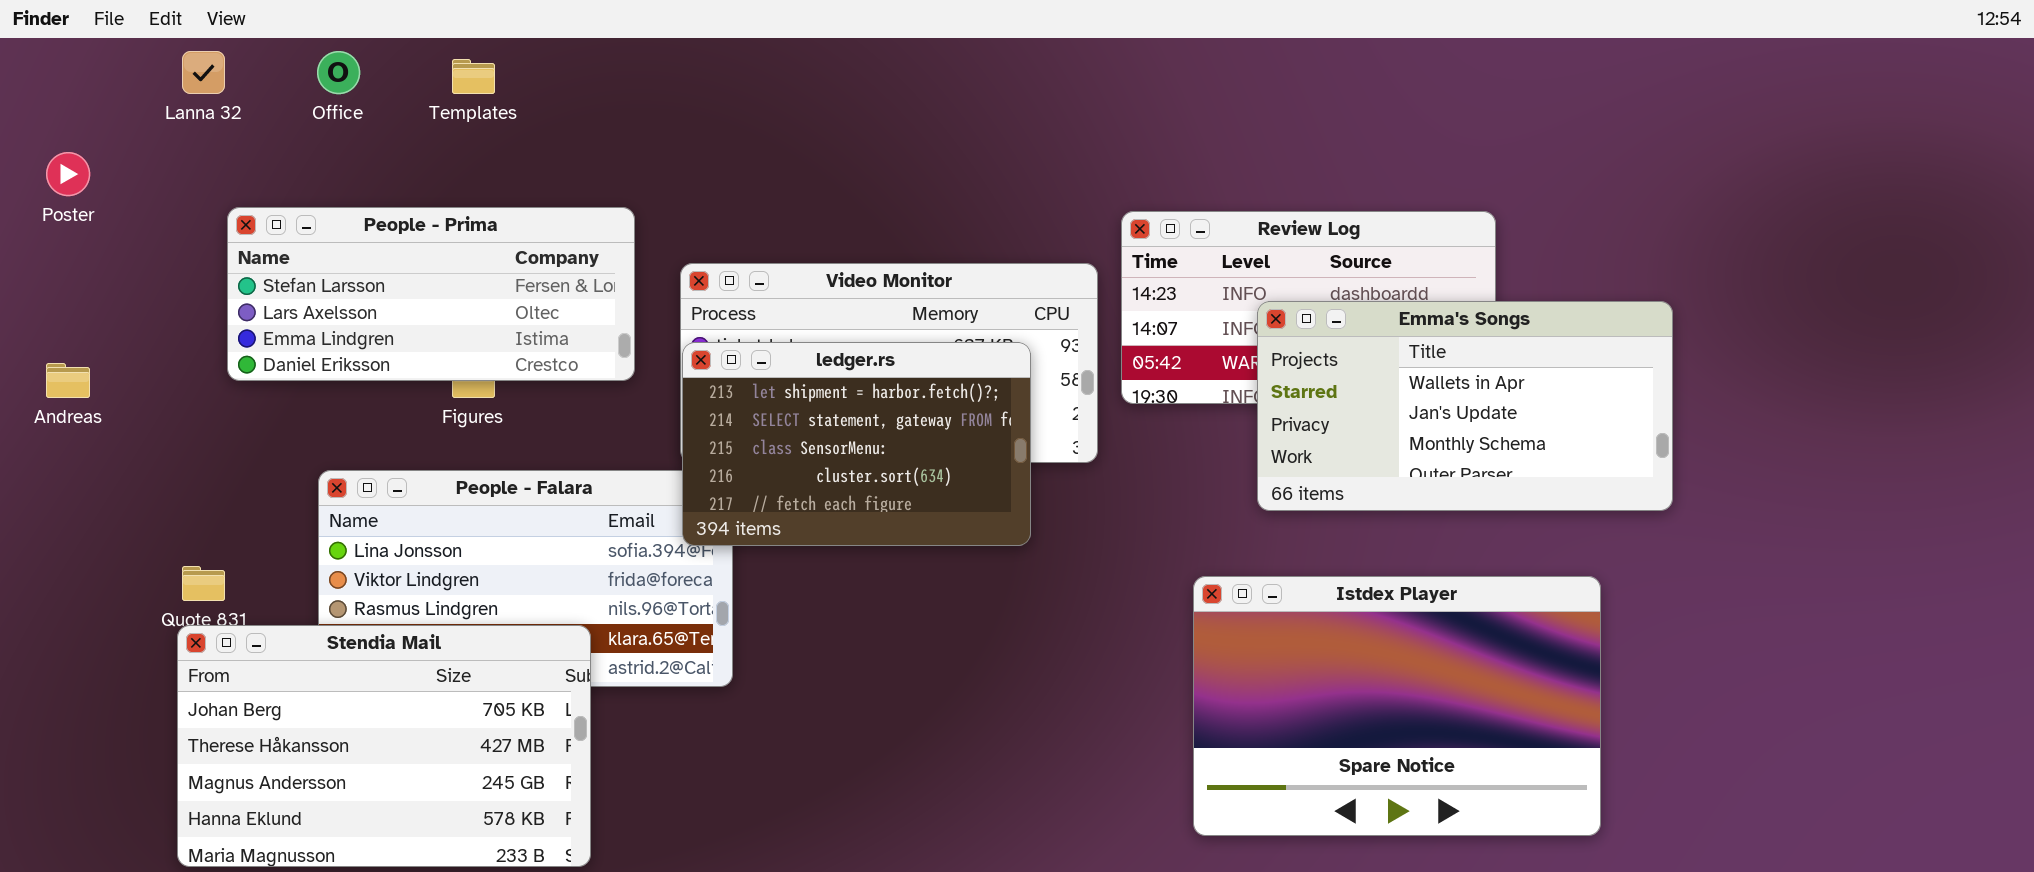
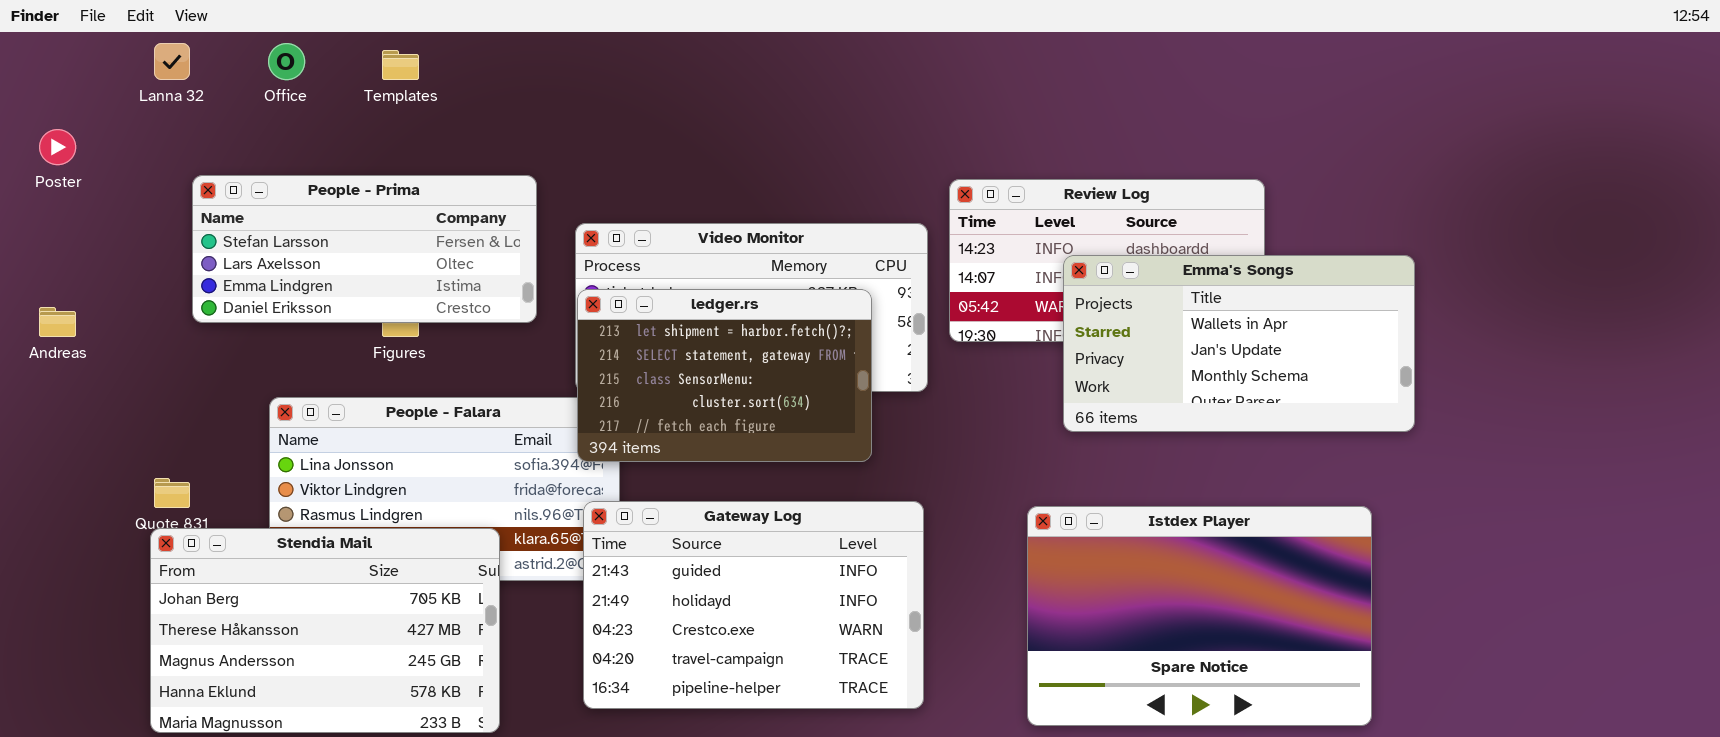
Istdex Player: [1193,576,1601,836] -> [1027,506,1372,726], moved
Gateway Log: none -> [583,501,924,709], opened

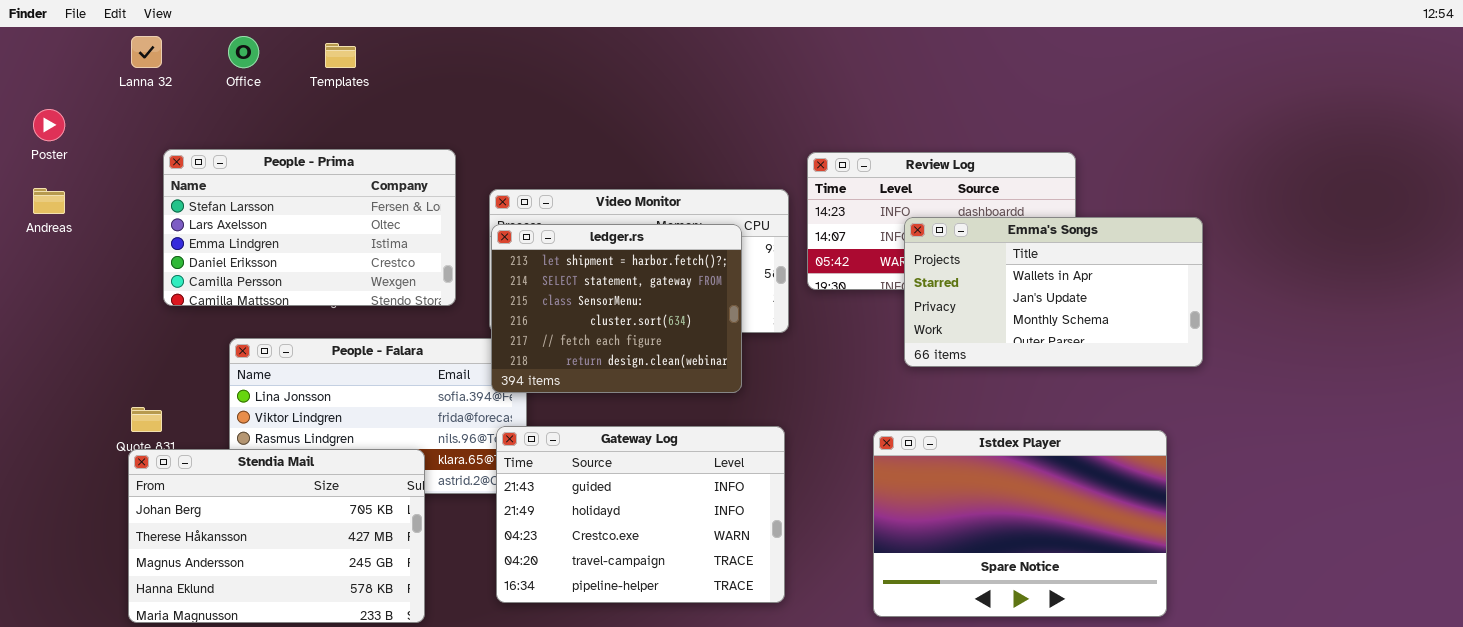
People - Prima: [192,175,537,323] -> [163,149,456,306], resized
ledger.rs: [577,289,872,462] -> [491,224,742,393], resized
Andreas: [39,307,76,337] -> [33,188,65,214], moved

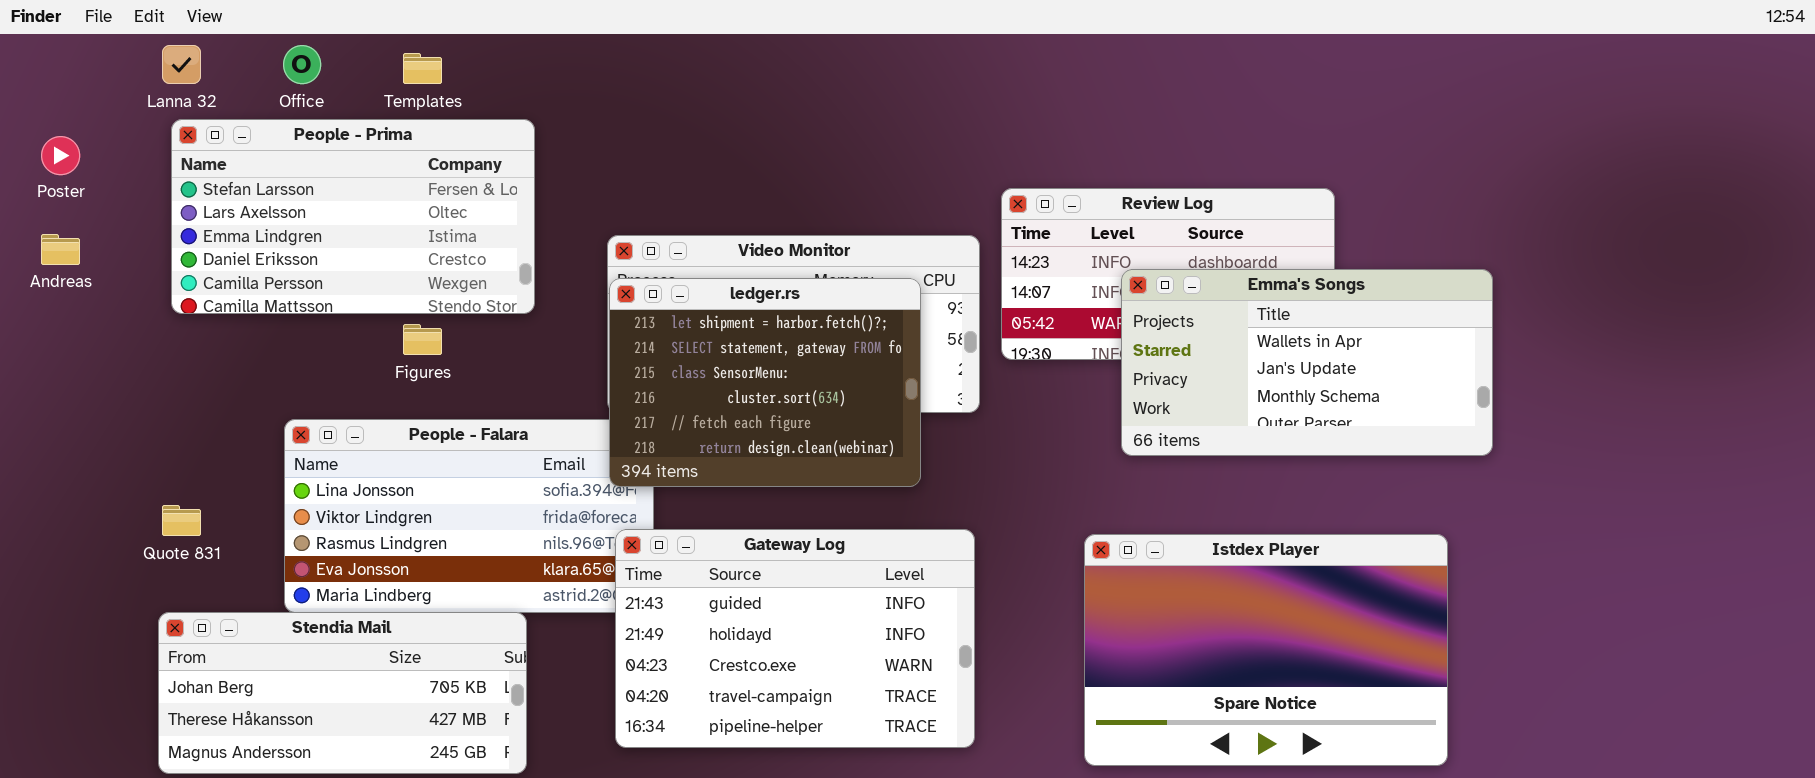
People - Prima: [163,149,456,306] -> [171,119,535,314], moved
Stendia Mail: [128,449,425,623] -> [158,612,527,774], resized

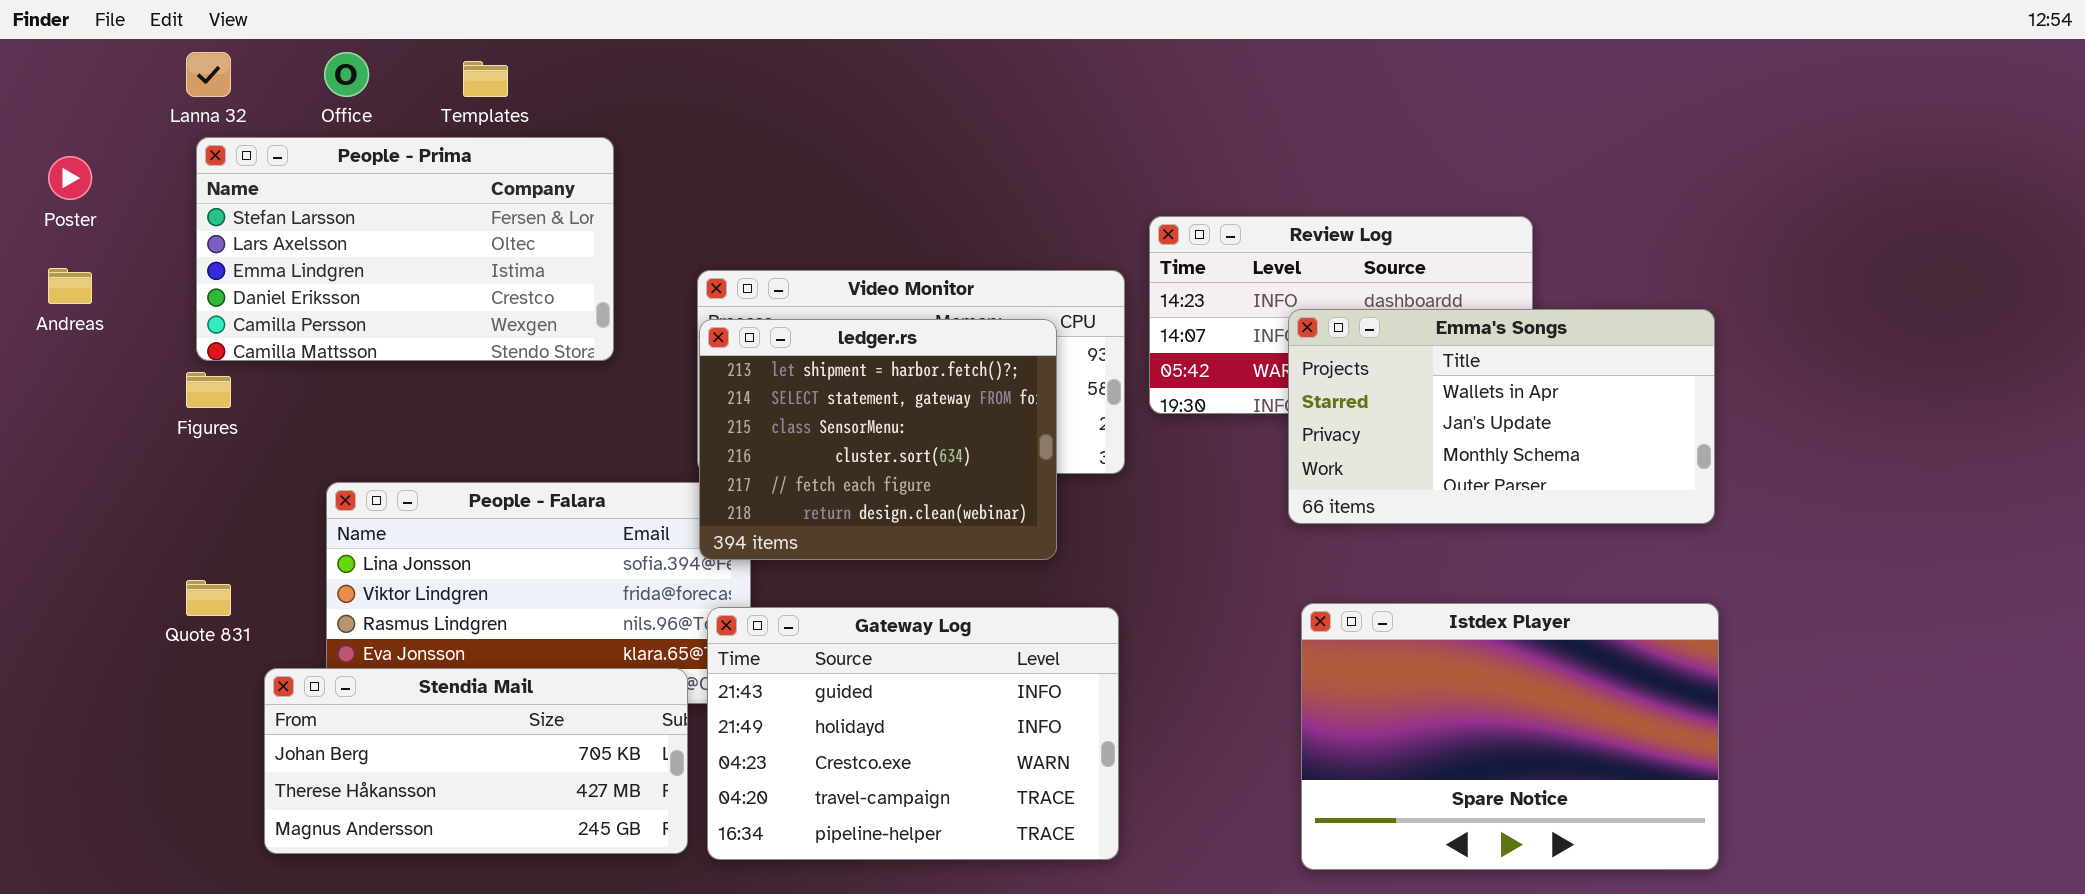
Figures: [403,324,442,355] -> [186,372,231,408], moved
Istdex Player: [1084,534,1448,766] -> [1301,603,1719,870], moved
Stendia Mail: [158,612,527,774] -> [264,668,688,854], moved

